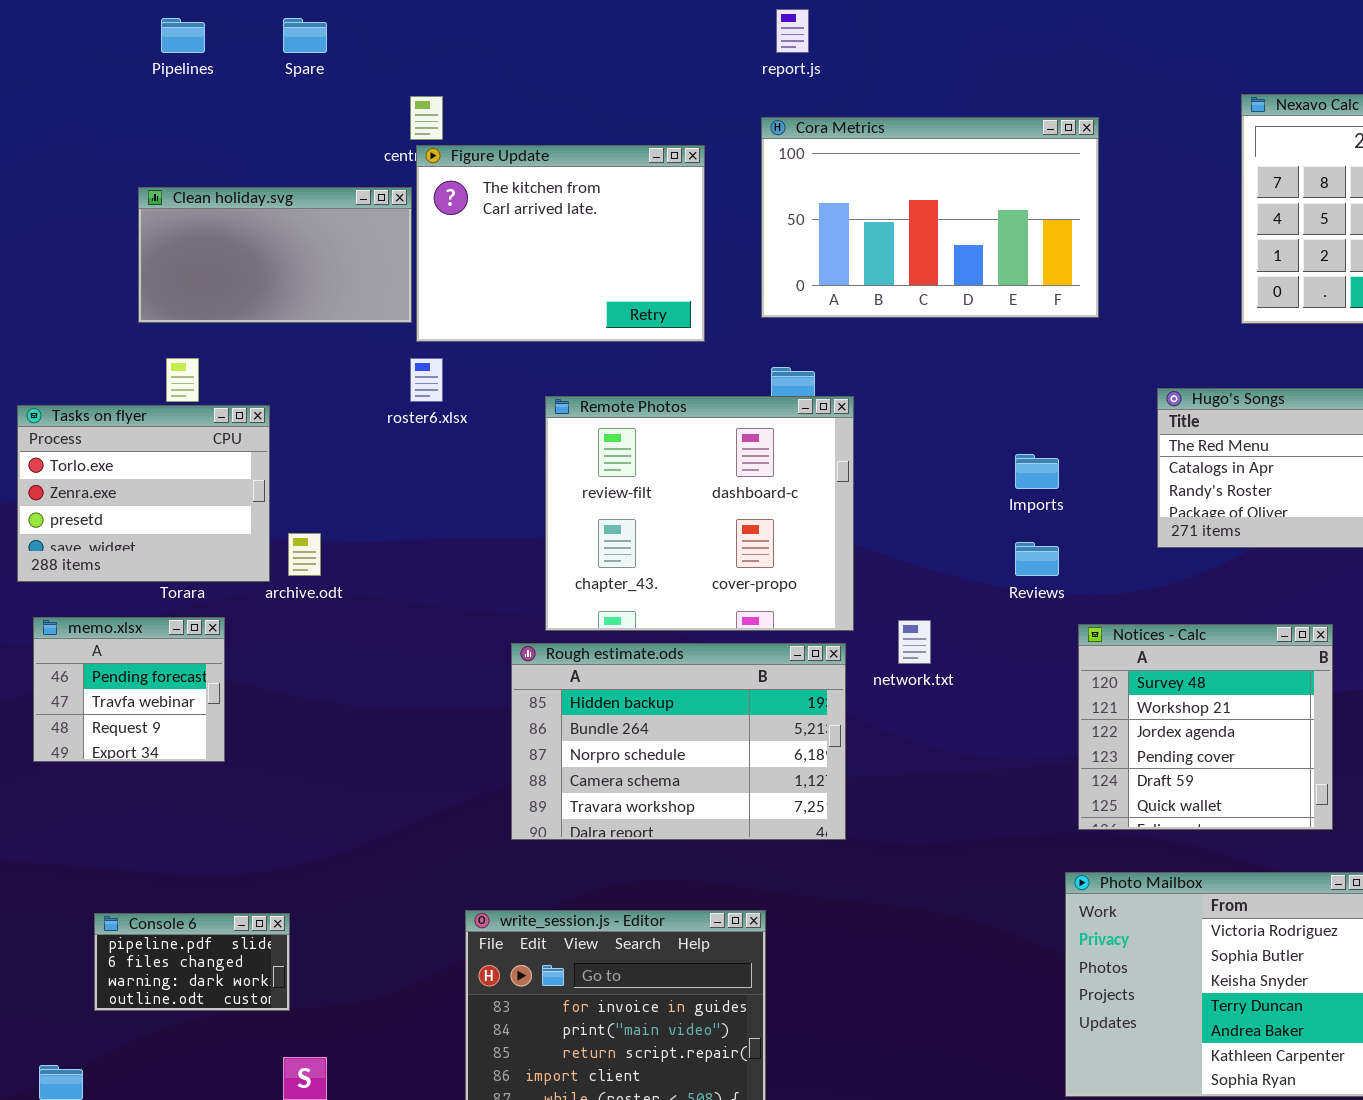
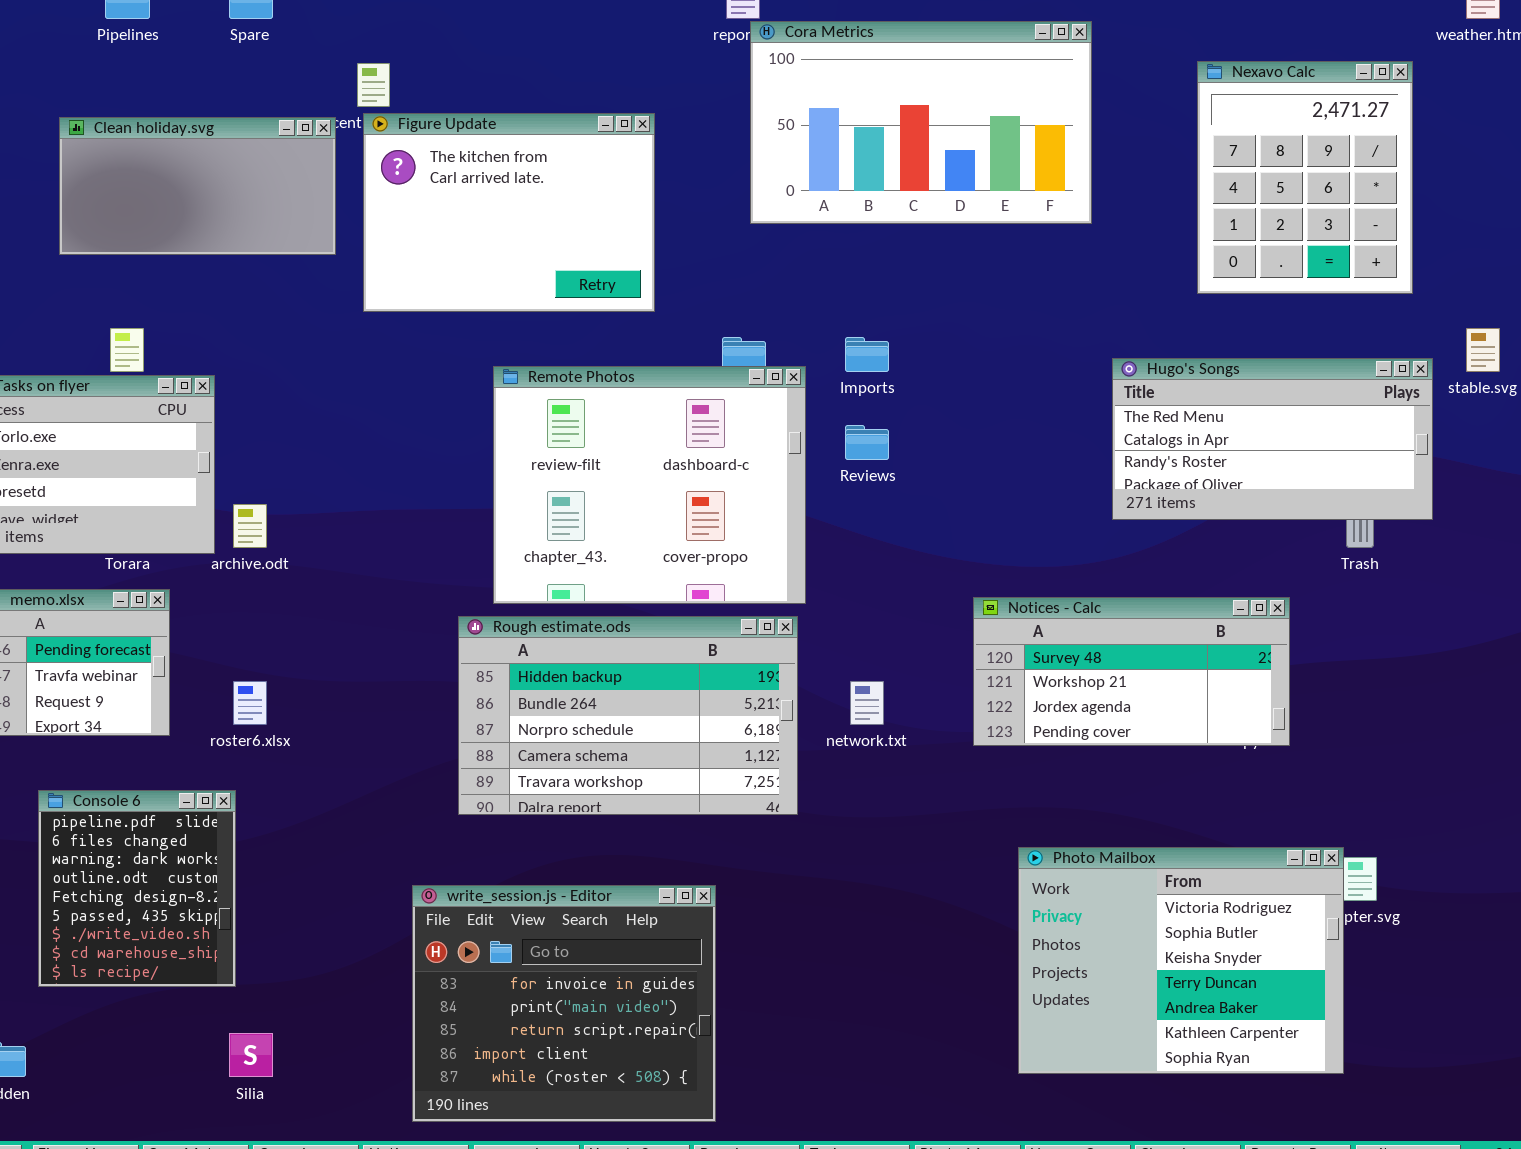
Cora Metrics: [761,117,1099,318] -> [750,21,1092,224], moved
Clean holiday.svg: [138,187,412,323] -> [59,117,336,255], moved
roster6.xlsx: [410,358,443,402] -> [233,681,267,725], moved
Imports: [1015,454,1059,489] -> [845,337,889,372], moved
Reviews: [1015,542,1059,576] -> [845,425,889,460], moved
network.txt: [898,620,931,664] -> [850,681,884,725], moved
Notices - Calc: [1078,624,1333,830] -> [973,597,1290,746], resized
Console 6: [94,913,290,1011] -> [38,790,236,987], resized

